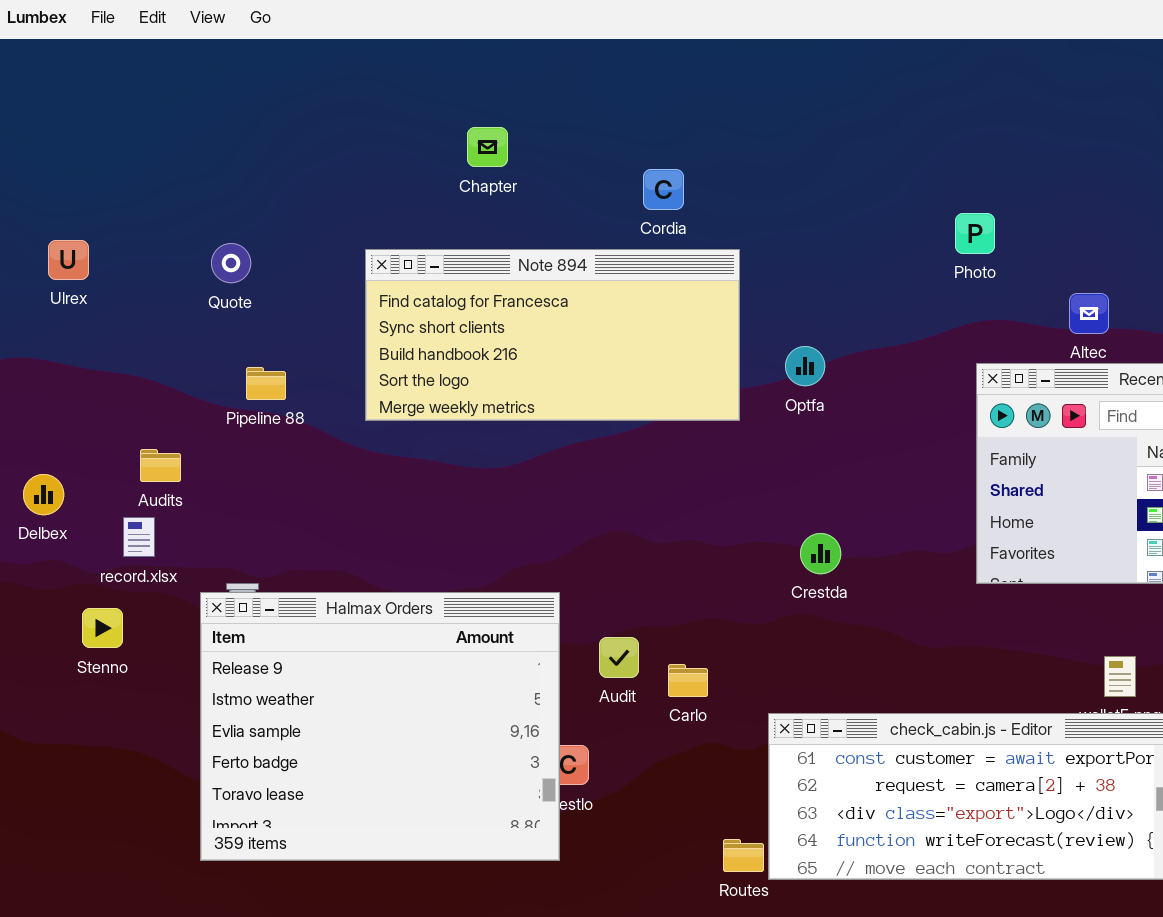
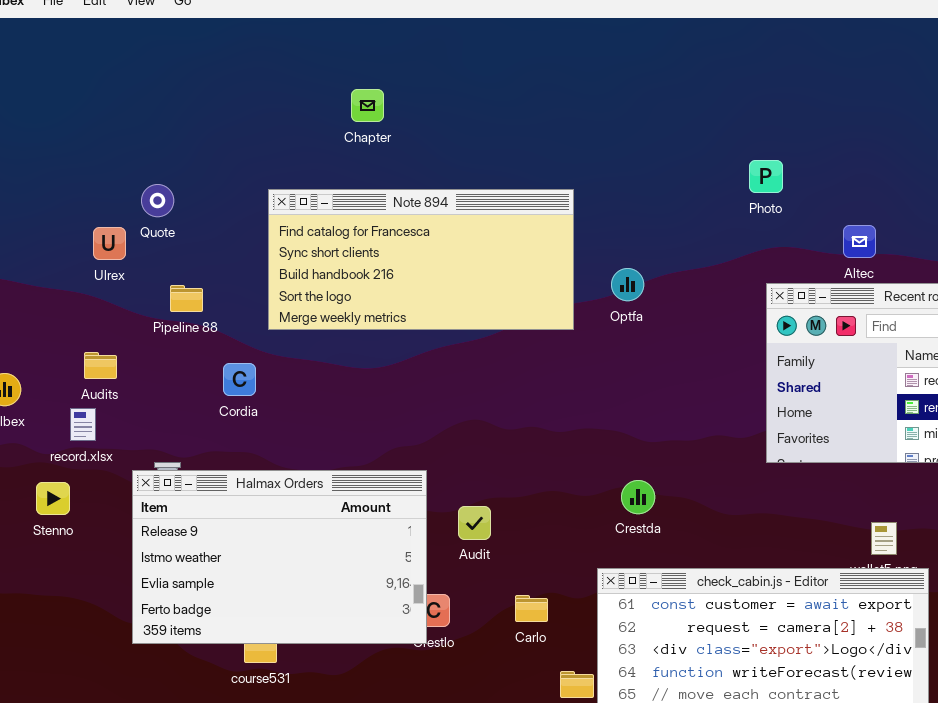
Cordia: [643,169,684,210] -> [223,363,256,396], moved
Ulrex: [48,240,89,280] -> [93,227,126,260], moved
Crestda: [800,533,841,574] -> [621,480,655,514], moved
Halmax Orders: [200,592,560,861] -> [132,470,427,644], resized
Carlo: [668,664,708,697] -> [515,595,548,622], moved

